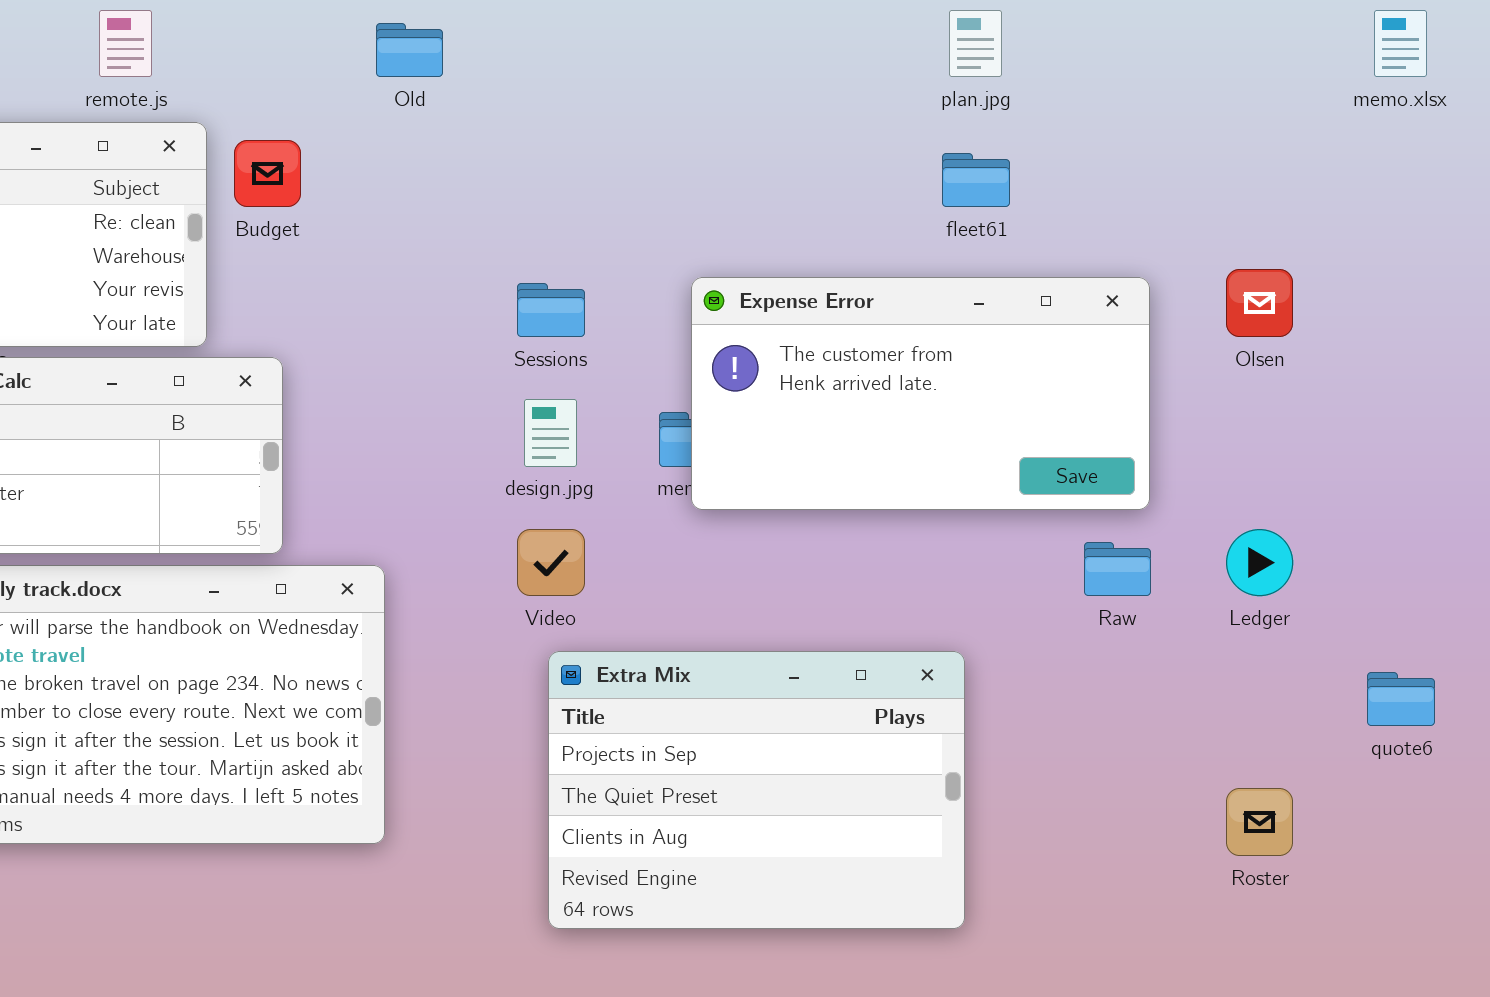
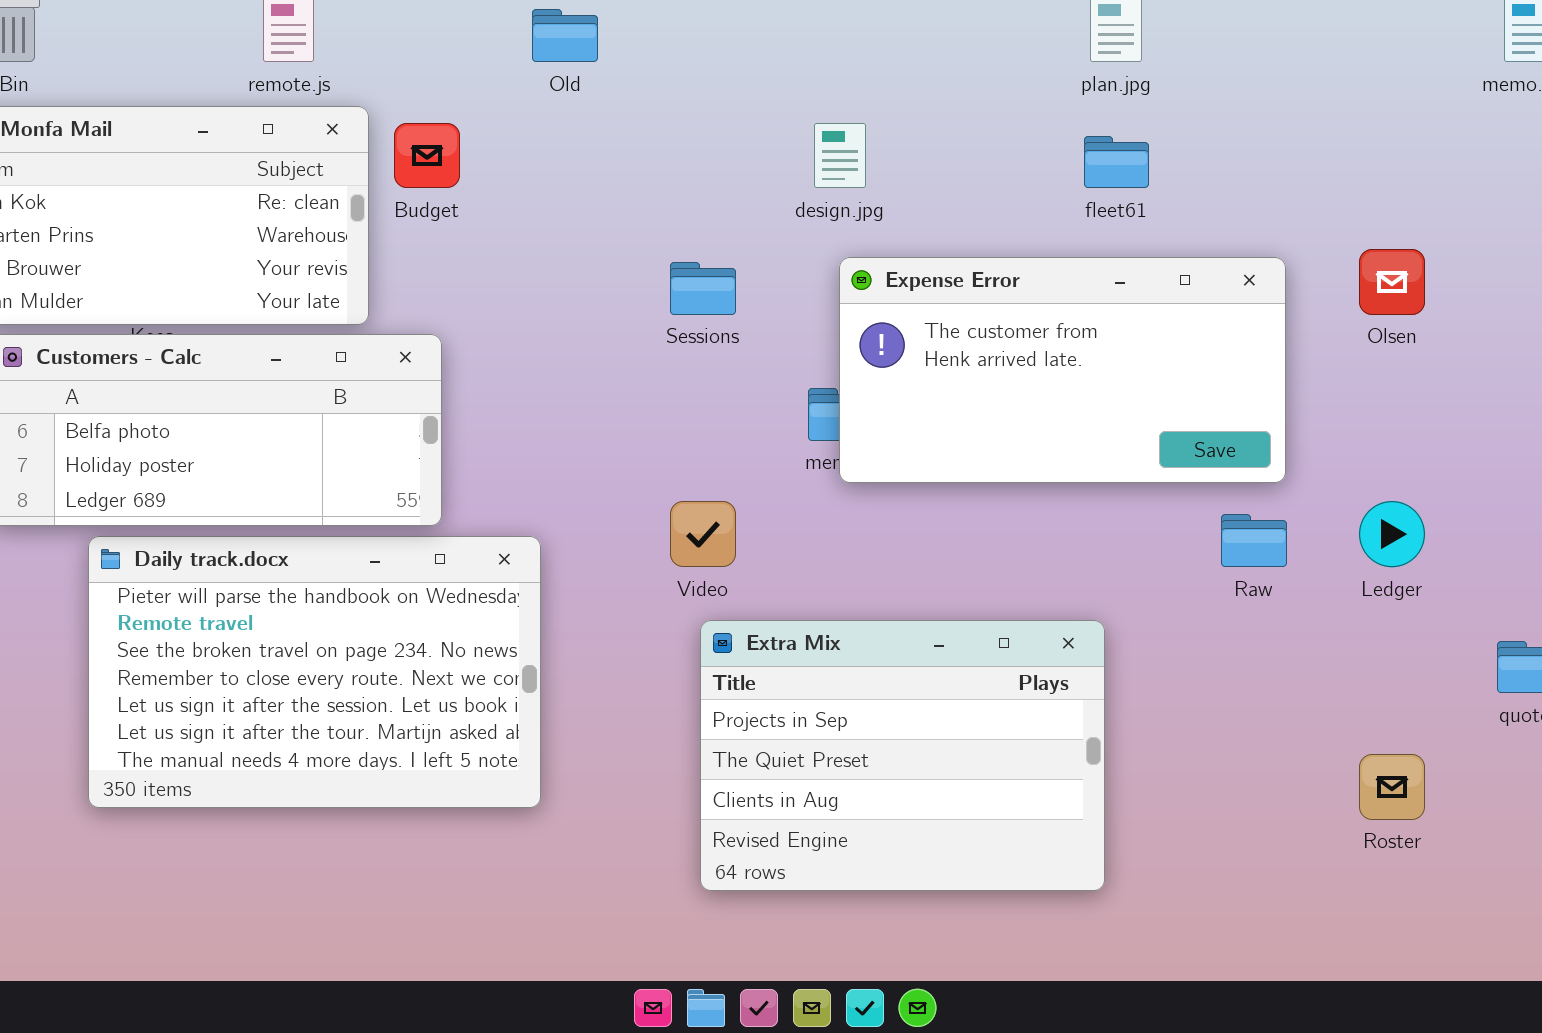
design.jpg: [524,399,577,467] -> [814,123,866,188], moved

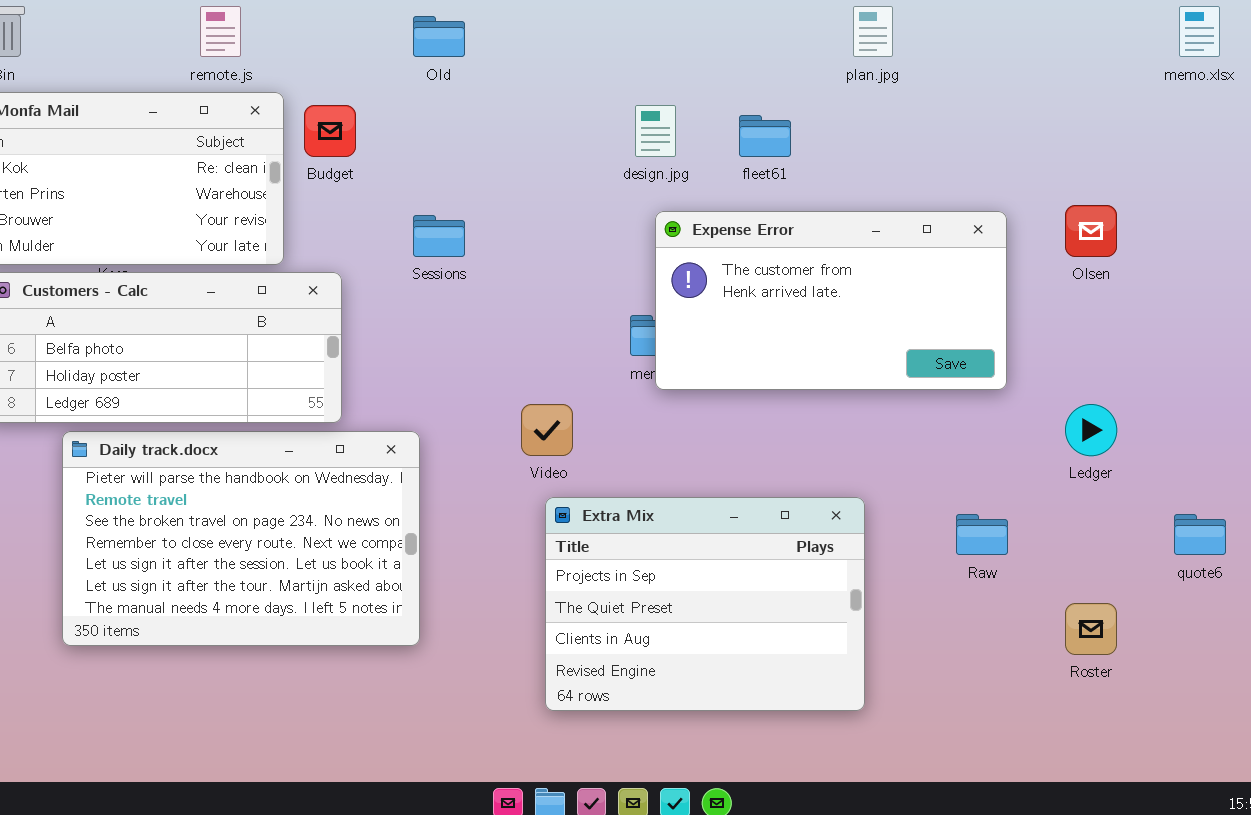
fleet61: [1084,136,1149,188] -> [739,115,791,157], moved
Sessions: [670,262,736,315] -> [413,215,465,257], moved
Raw: [1221,514,1287,567] -> [956,514,1008,555], moved

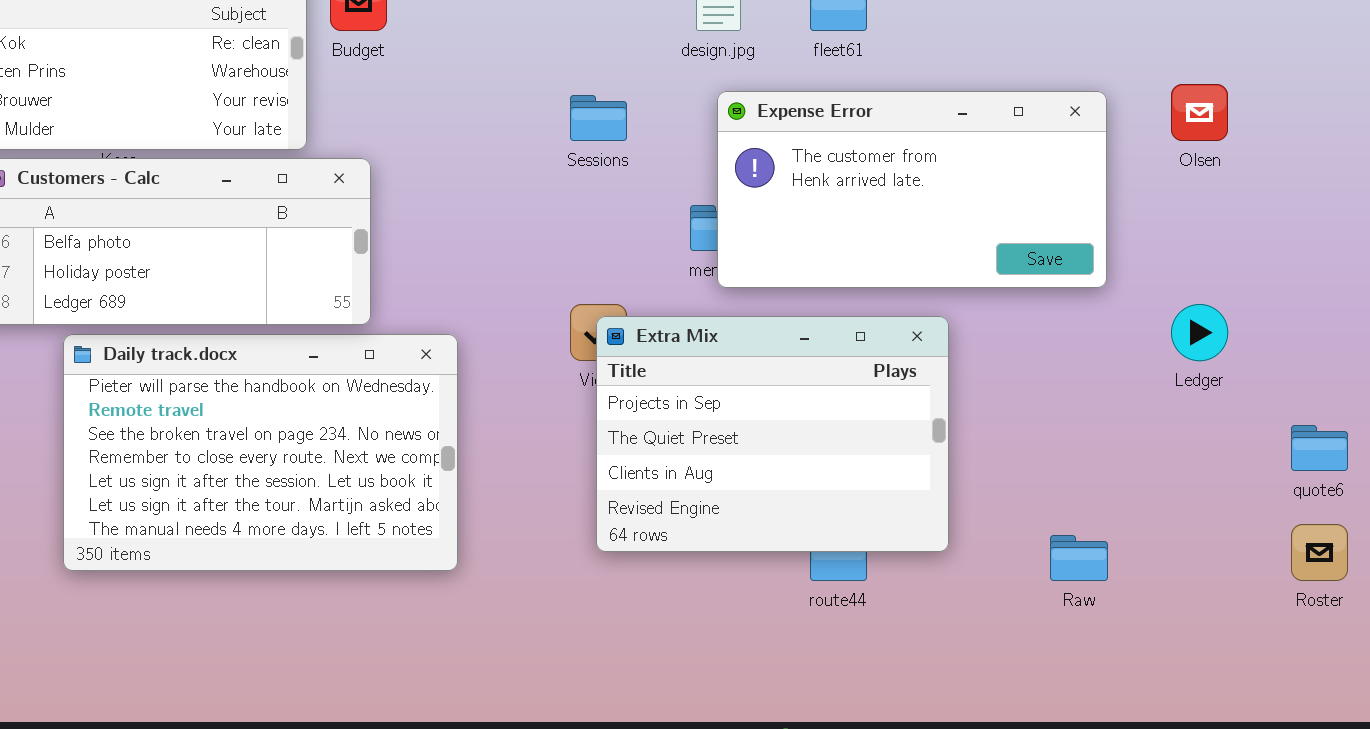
Sessions: [413,215,465,257] -> [570,95,627,141], moved
Extra Mix: [545,497,865,711] -> [596,316,949,552], moved
Raw: [956,514,1008,555] -> [1050,535,1108,581], moved
Roster: [1065,603,1117,655] -> [1291,524,1348,581], moved

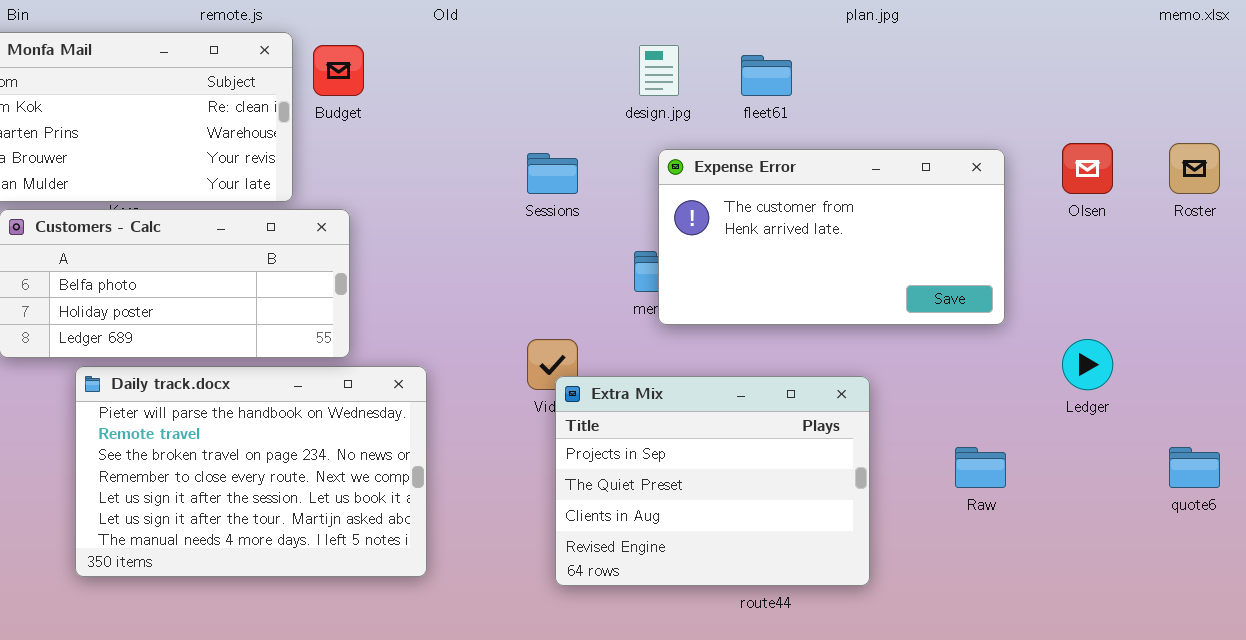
Extra Mix: [596,316,949,552] -> [555,376,870,586], moved
Roster: [1291,524,1348,581] -> [1169,143,1220,194], moved
Raw: [1050,535,1108,581] -> [955,447,1006,488], moved

